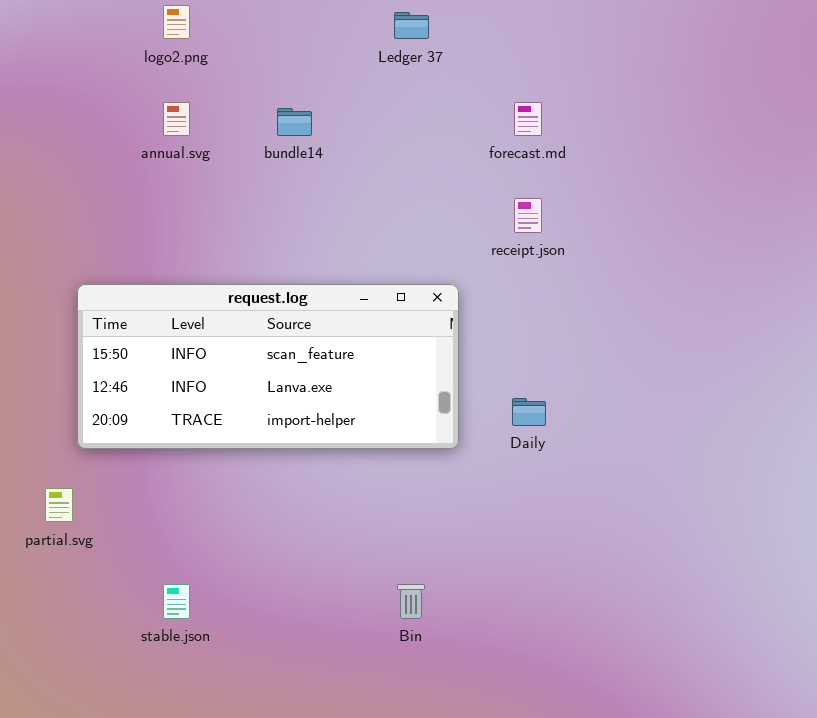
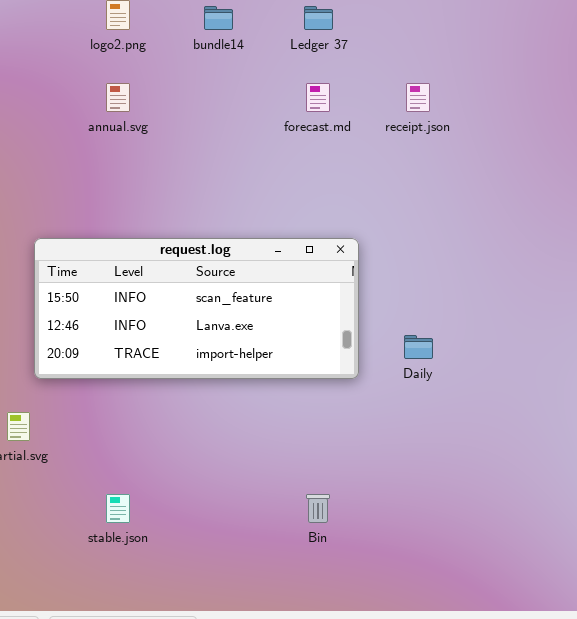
forecast.md: [514,102,542,136] -> [306,83,330,112], moved
bundle14: [277,108,312,136] -> [204,6,233,30], moved
receipt.json: [514,198,542,233] -> [406,83,430,112], moved

